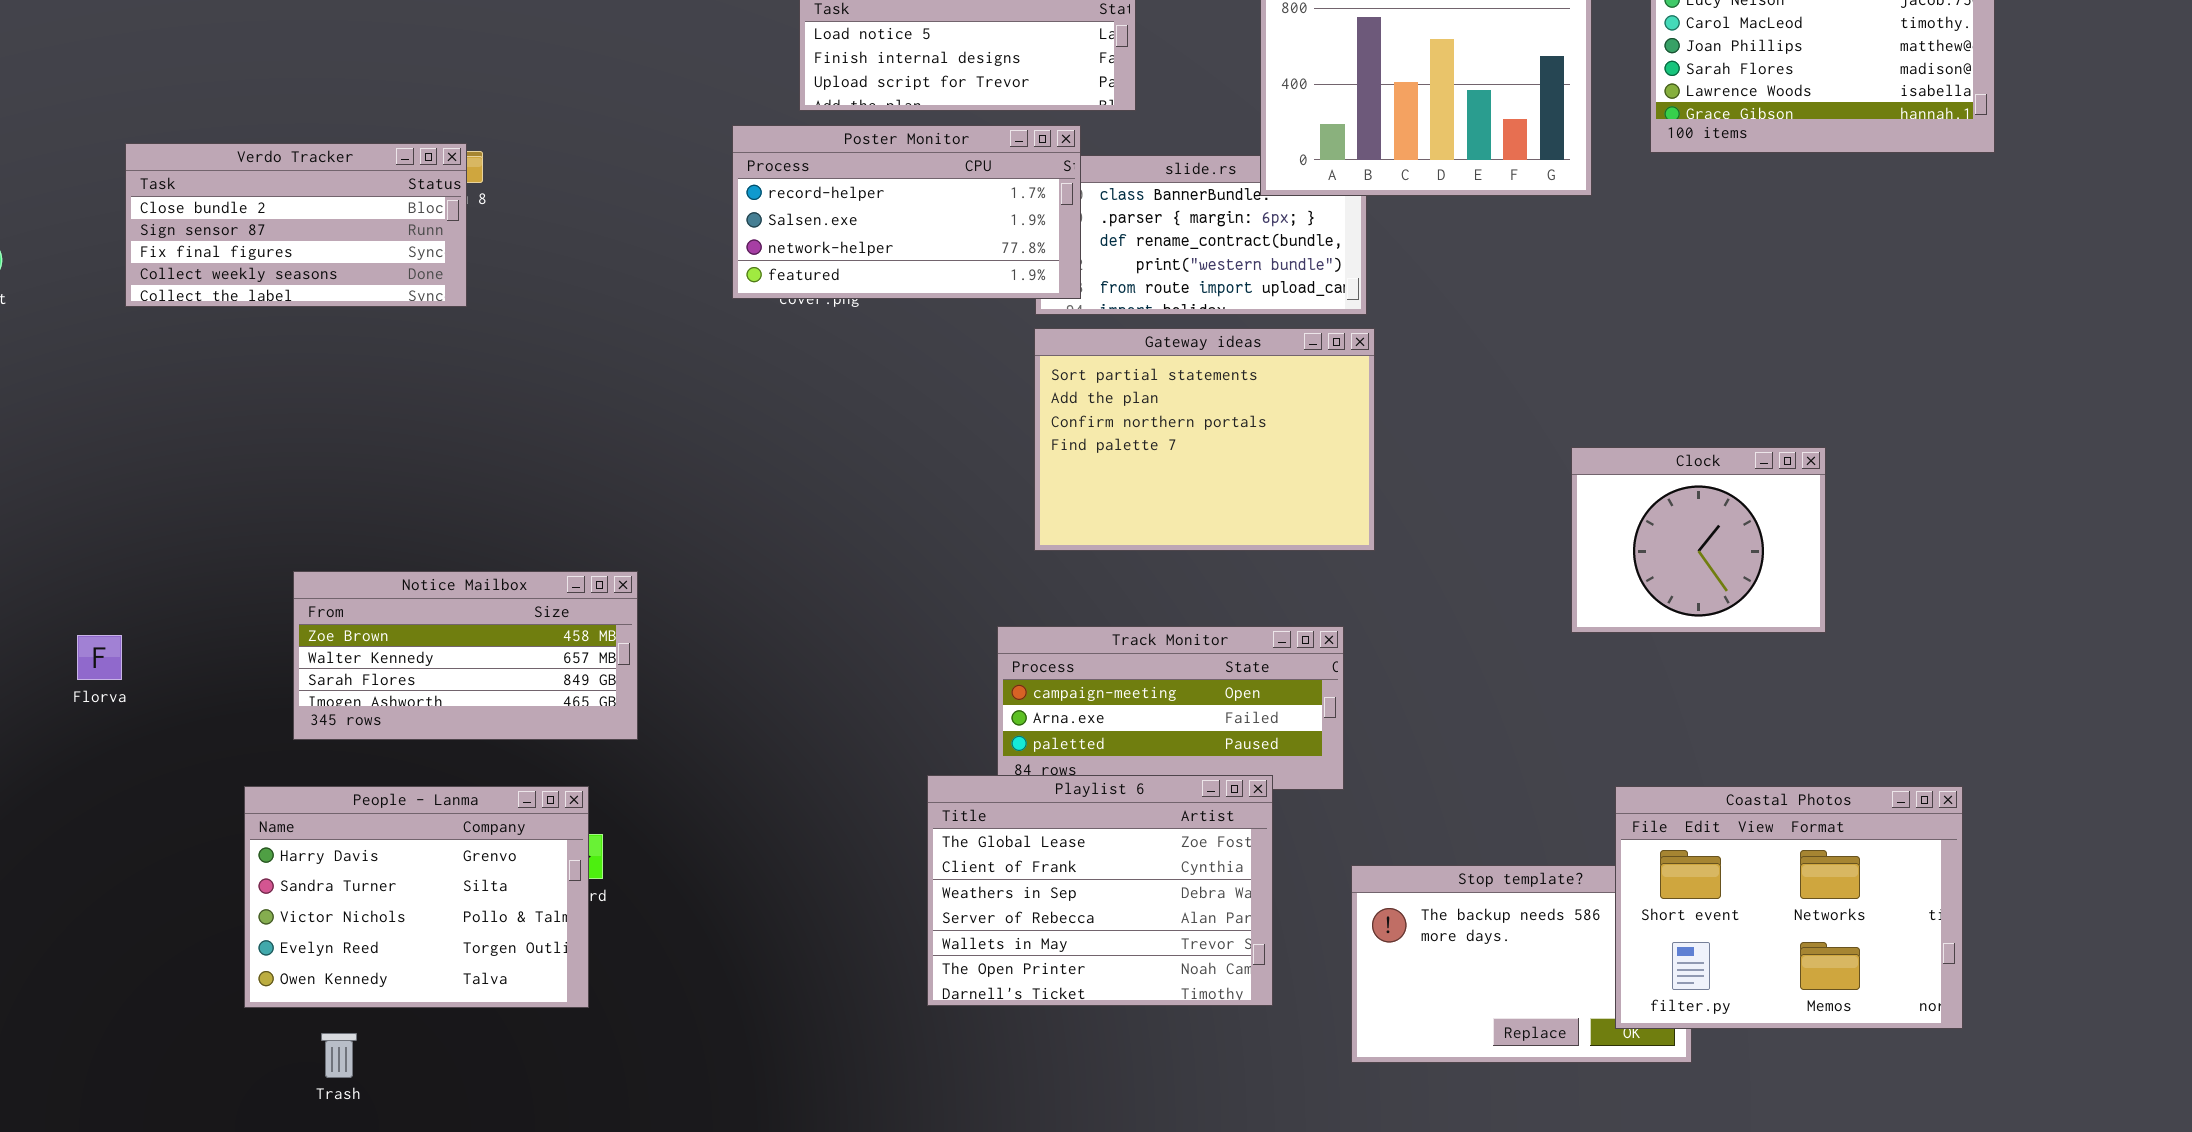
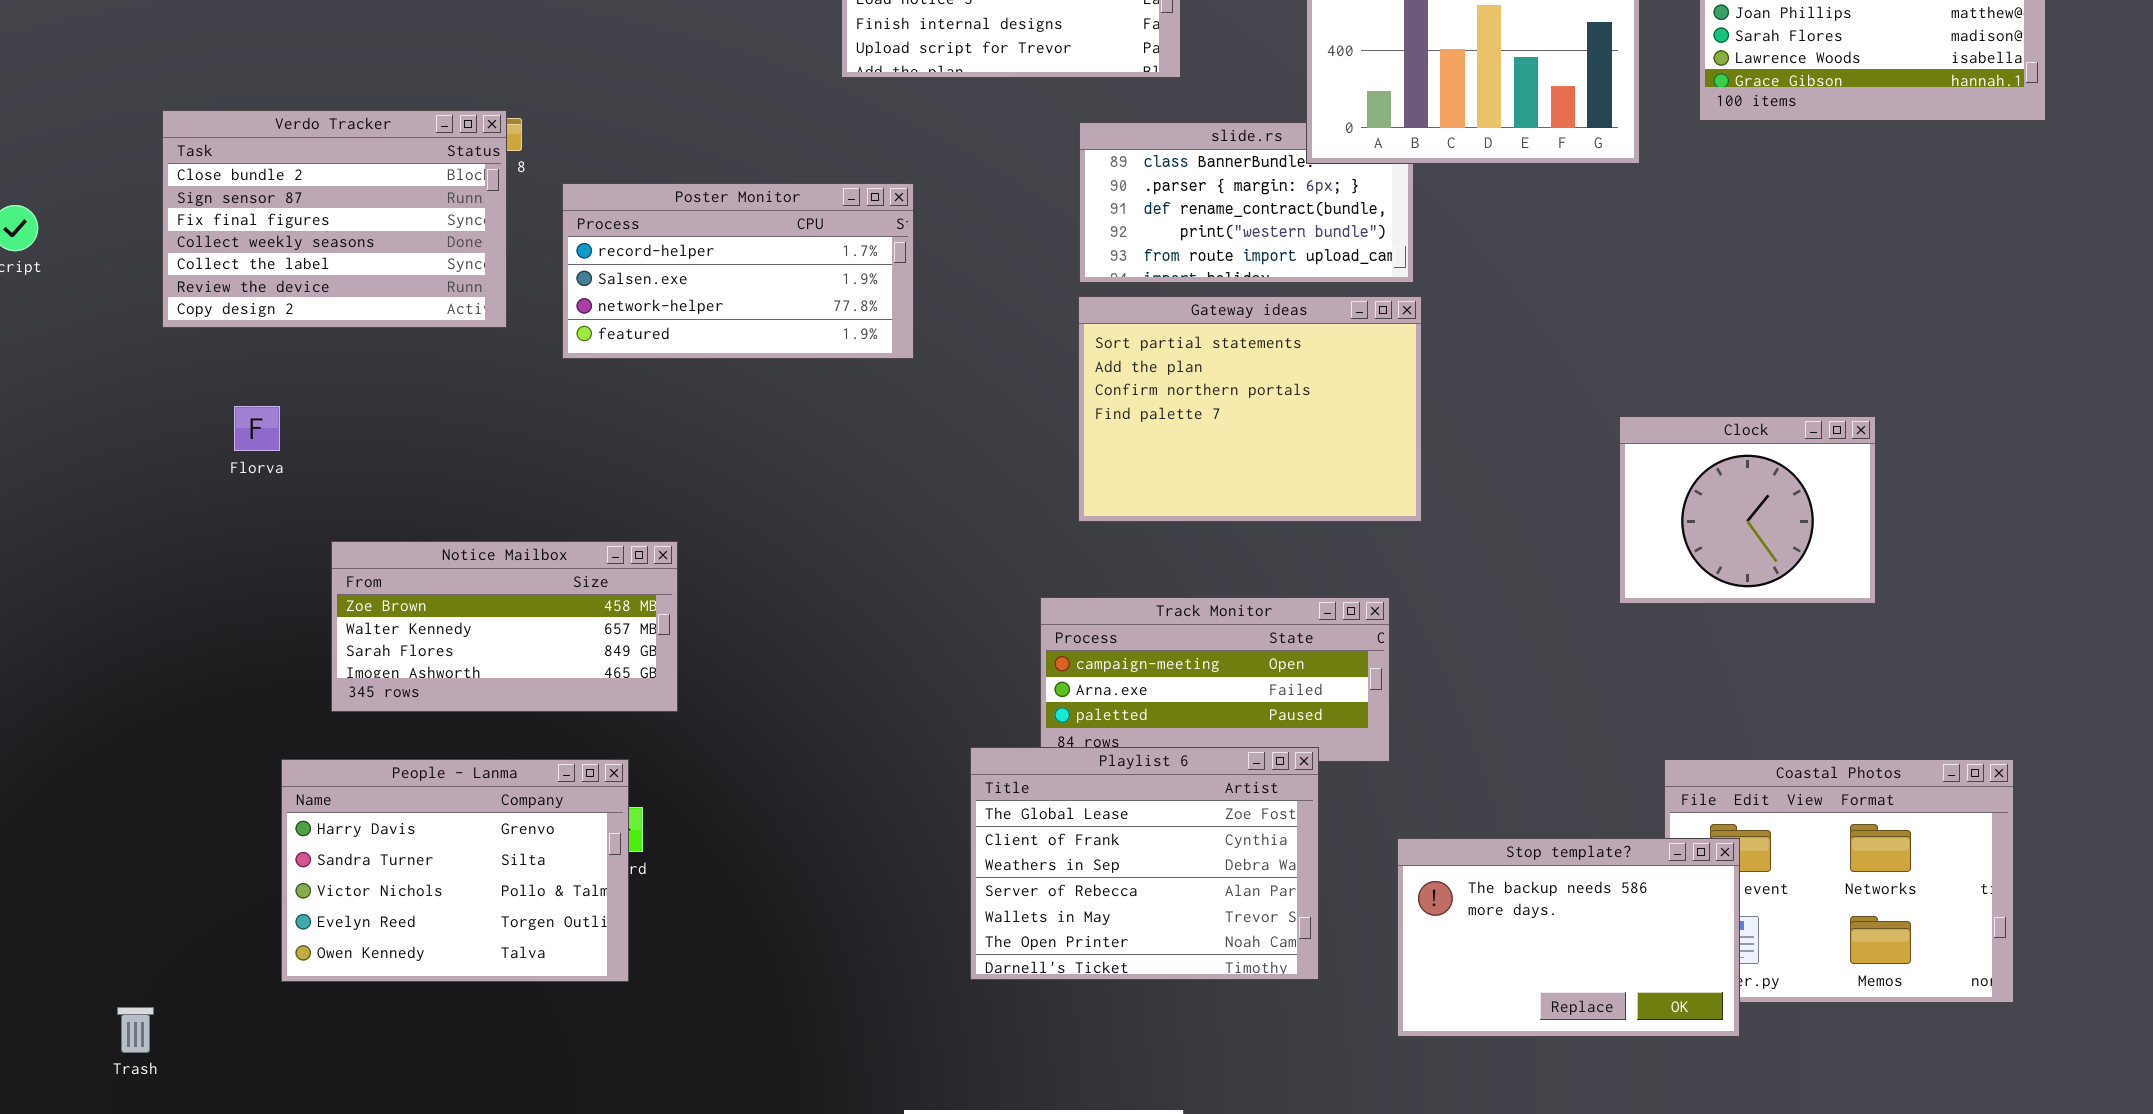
Poster Monitor: [732,125,1081,299] -> [562,183,914,359], moved
Verdo Tracker: [125,143,467,307] -> [162,110,507,328], resized
Florva: [77,635,122,680] -> [234,406,280,451], moved
Stop template?: [1351,865,1692,1063] -> [1397,838,1740,1037], raised
Trash: [321,1033,357,1078] -> [117,1007,154,1053], moved

